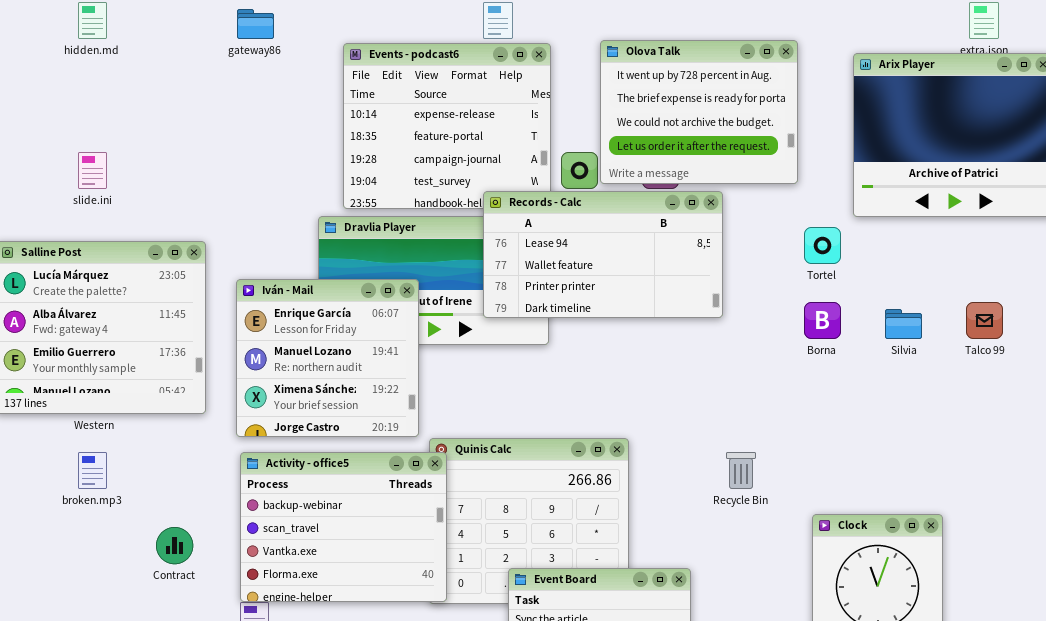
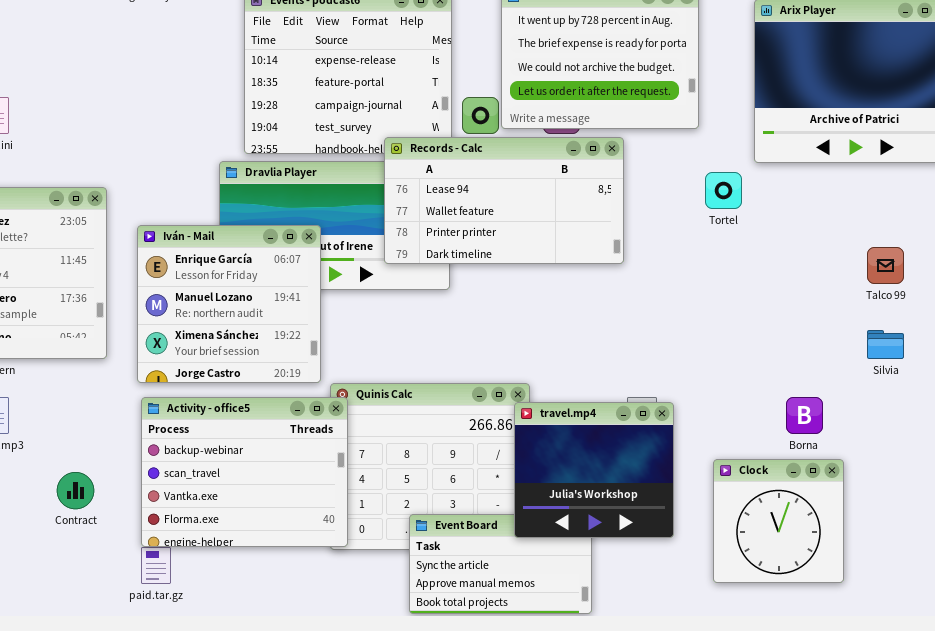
Borna: [804,302,841,339] -> [786,397,823,434], moved
Silvia: [885,309,922,339] -> [867,330,904,359], moved
travel.mp4: none -> [514,402,674,538], opened

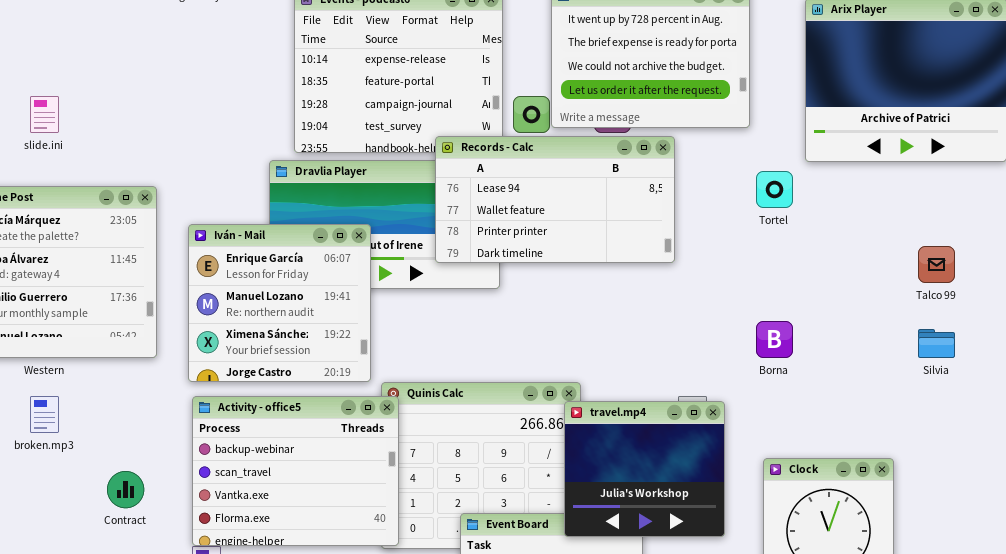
Borna: [786,397,823,434] -> [756,321,793,358], moved

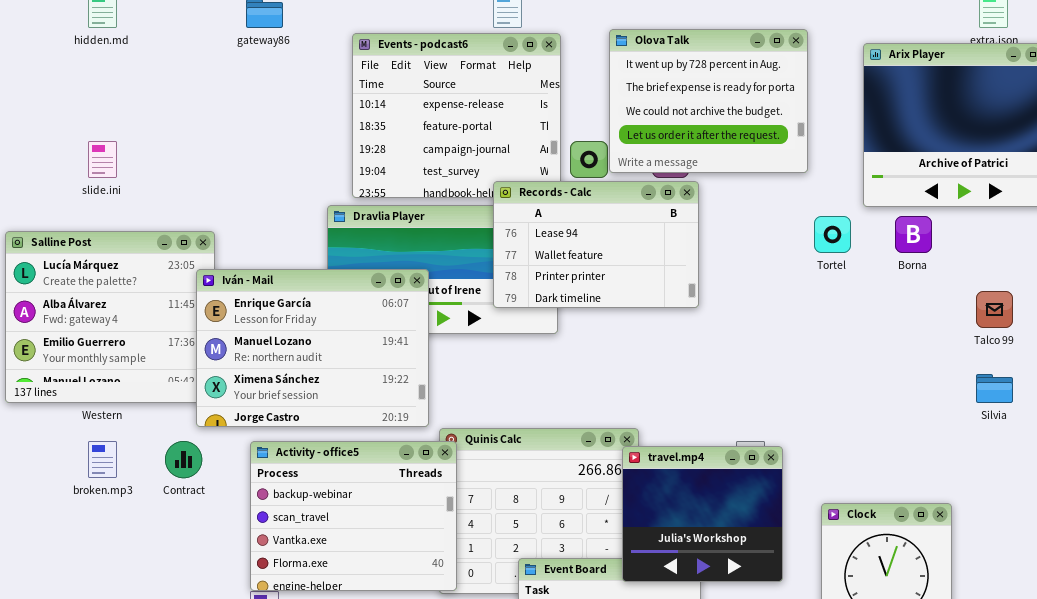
Records - Calc: [435,136,675,263] -> [493,181,699,308], resized
Iván - Mail: [188,224,371,382] -> [196,269,429,427], resized
Borna: [756,321,793,358] -> [895,216,932,253], moved
Contract: [107,471,144,508] -> [165,441,202,478], moved

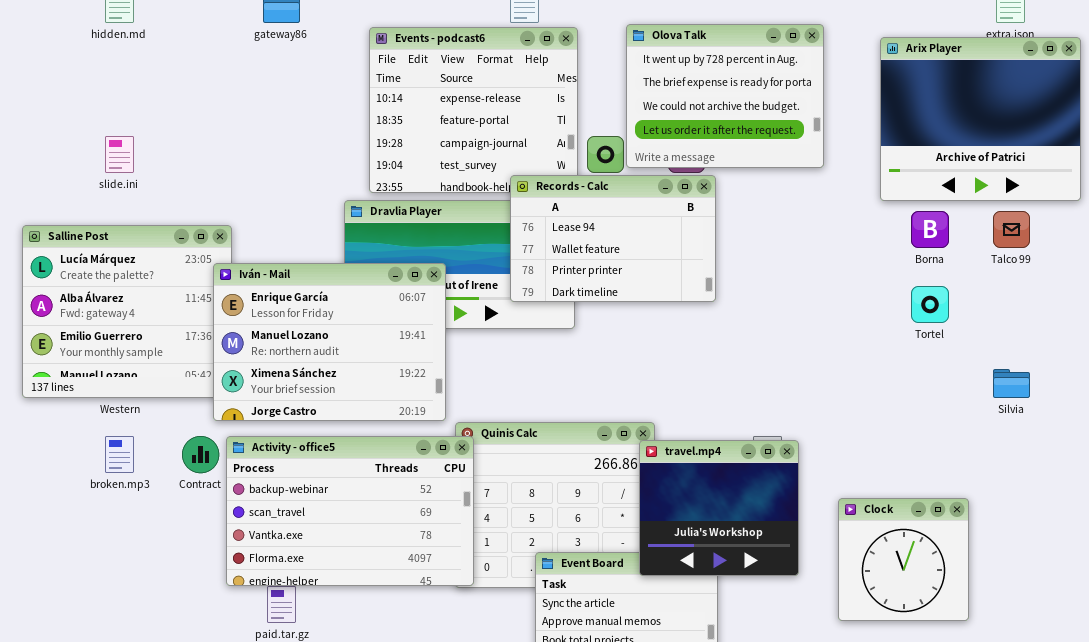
Tortel: [814,216,851,253] -> [911,286,949,323], moved
Talco 99: [976,291,1013,328] -> [993,211,1030,248], moved
Activity - office5: [250,441,457,591] -> [226,436,474,586], resized

